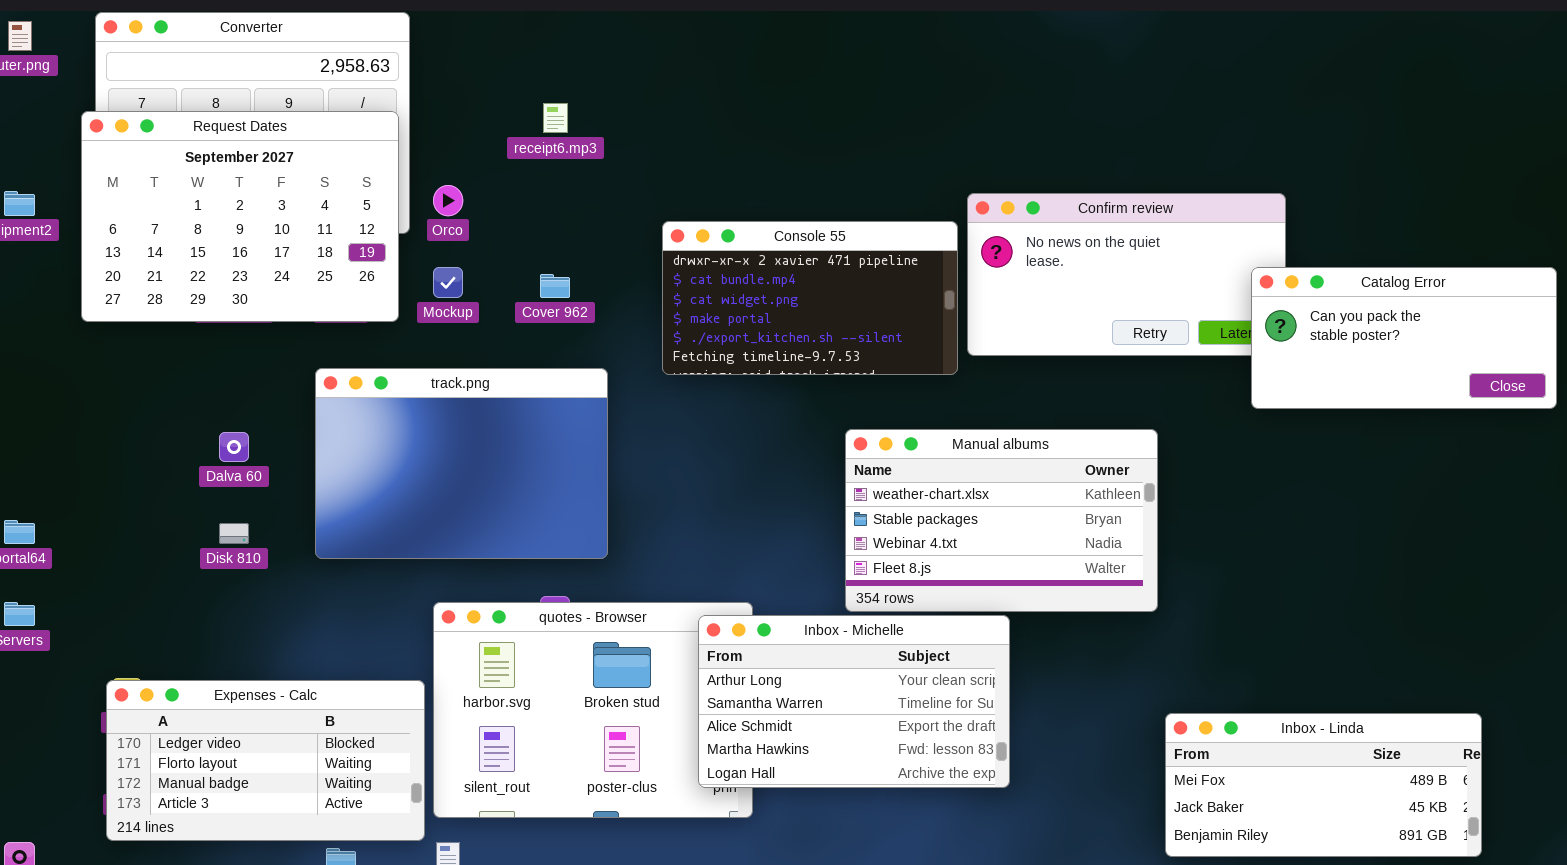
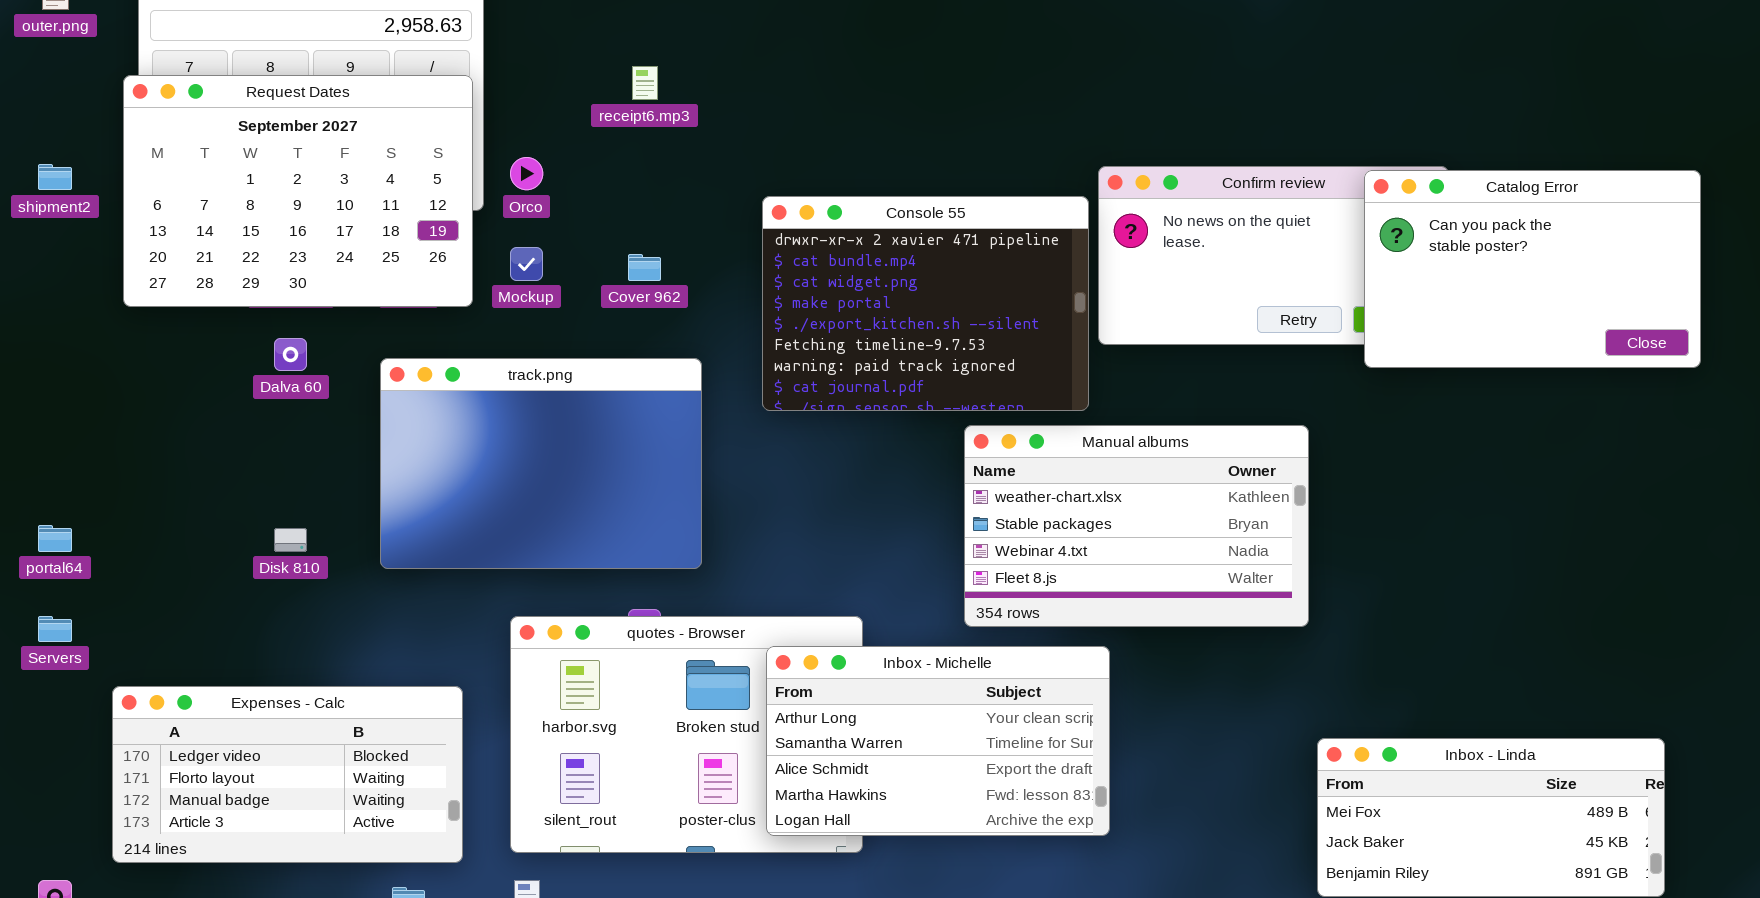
Console 55: [662,221,958,375] -> [762,196,1089,411], resized
Catalog Error: [1251,267,1557,409] -> [1364,170,1701,368], moved, resized
Dalva 60: [219,432,249,462] -> [274,338,307,371], moved
Inbox - Michelle: [698,615,1010,788] -> [766,646,1110,836], moved
Expenses - Calc: [106,680,425,841] -> [112,686,463,863], moved

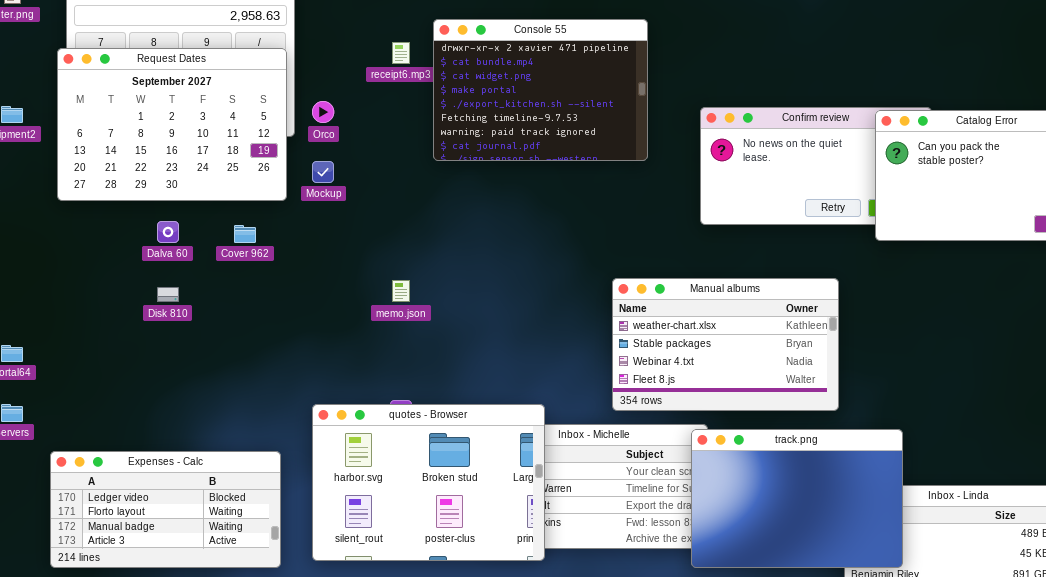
Console 55: [762,196,1089,411] -> [433,19,648,161], moved
Cover 962: [628,254,661,281] -> [234,225,256,243], moved
track.png: [380,358,702,569] -> [691,429,903,568], moved
Disk 810: [274,528,307,552] -> [157,287,179,302], moved
quotes - Browser: [510,616,863,853] -> [312,404,545,561], raised

